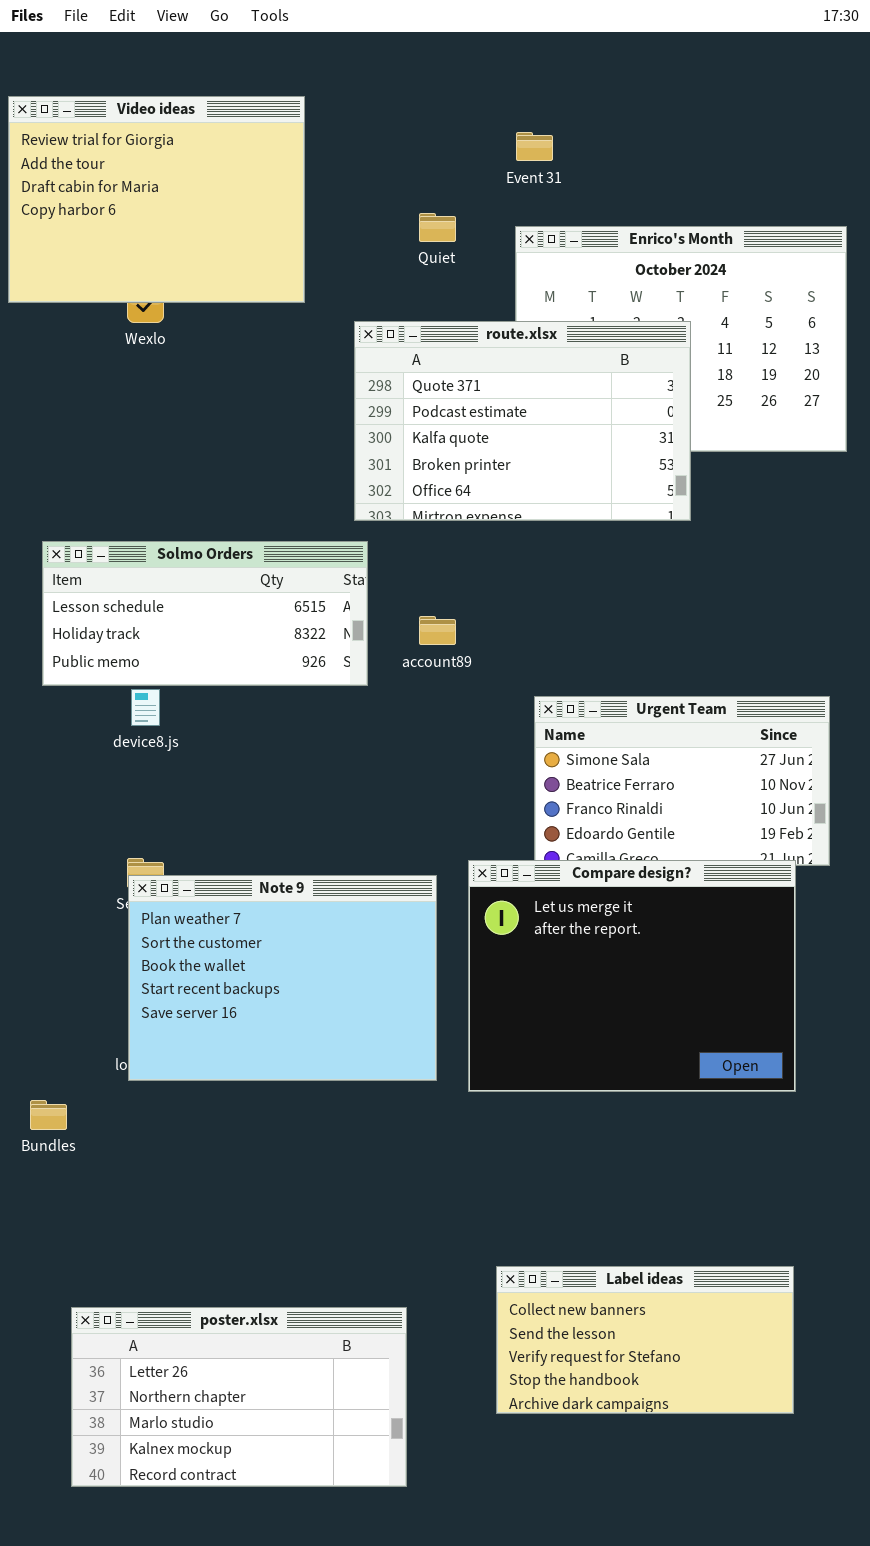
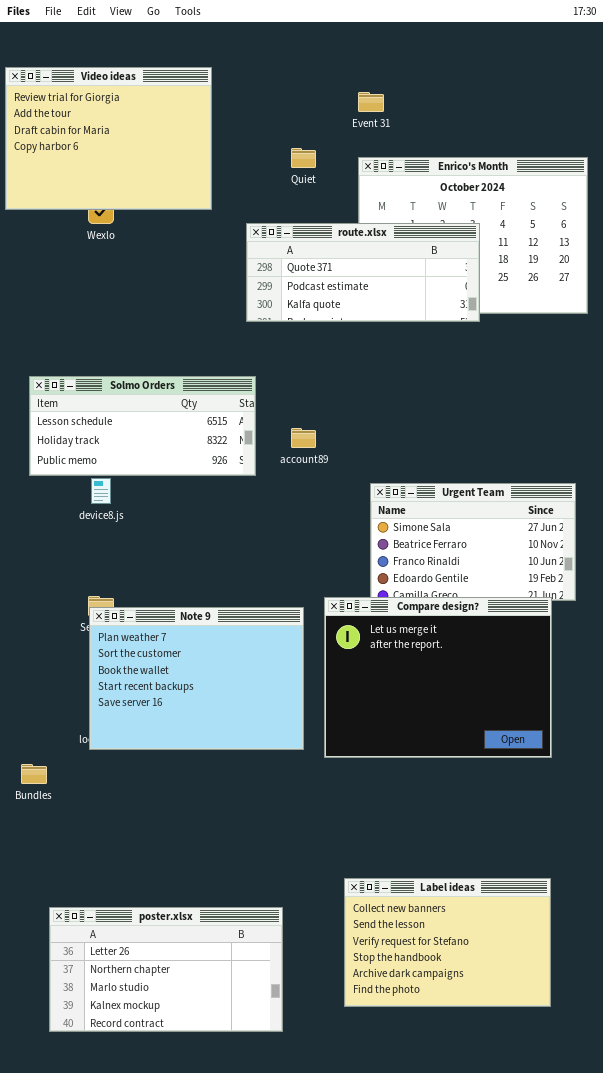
route.xlsx: [354,321,691,521] -> [246,223,480,322], resized
Label ideas: [496,1266,794,1414] -> [344,878,551,1007], resized

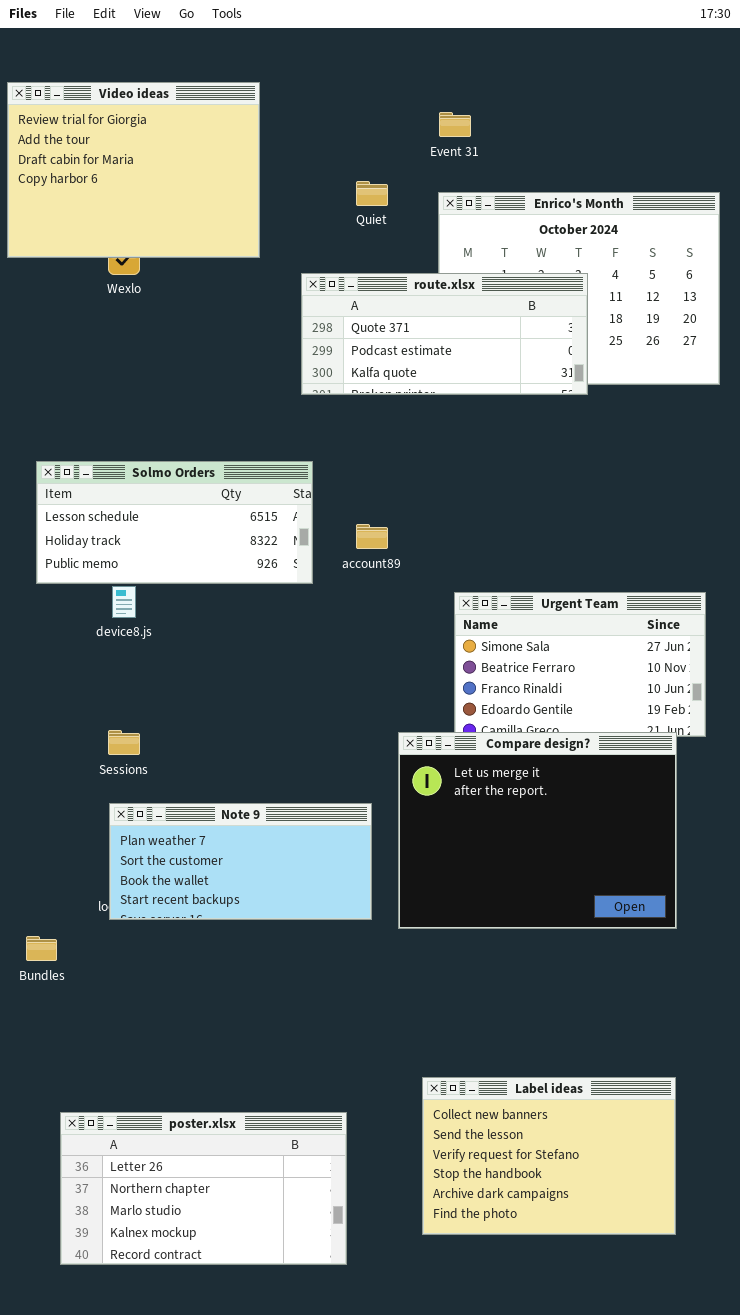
Note 9: [89,607,304,750] -> [109,803,372,920], resized

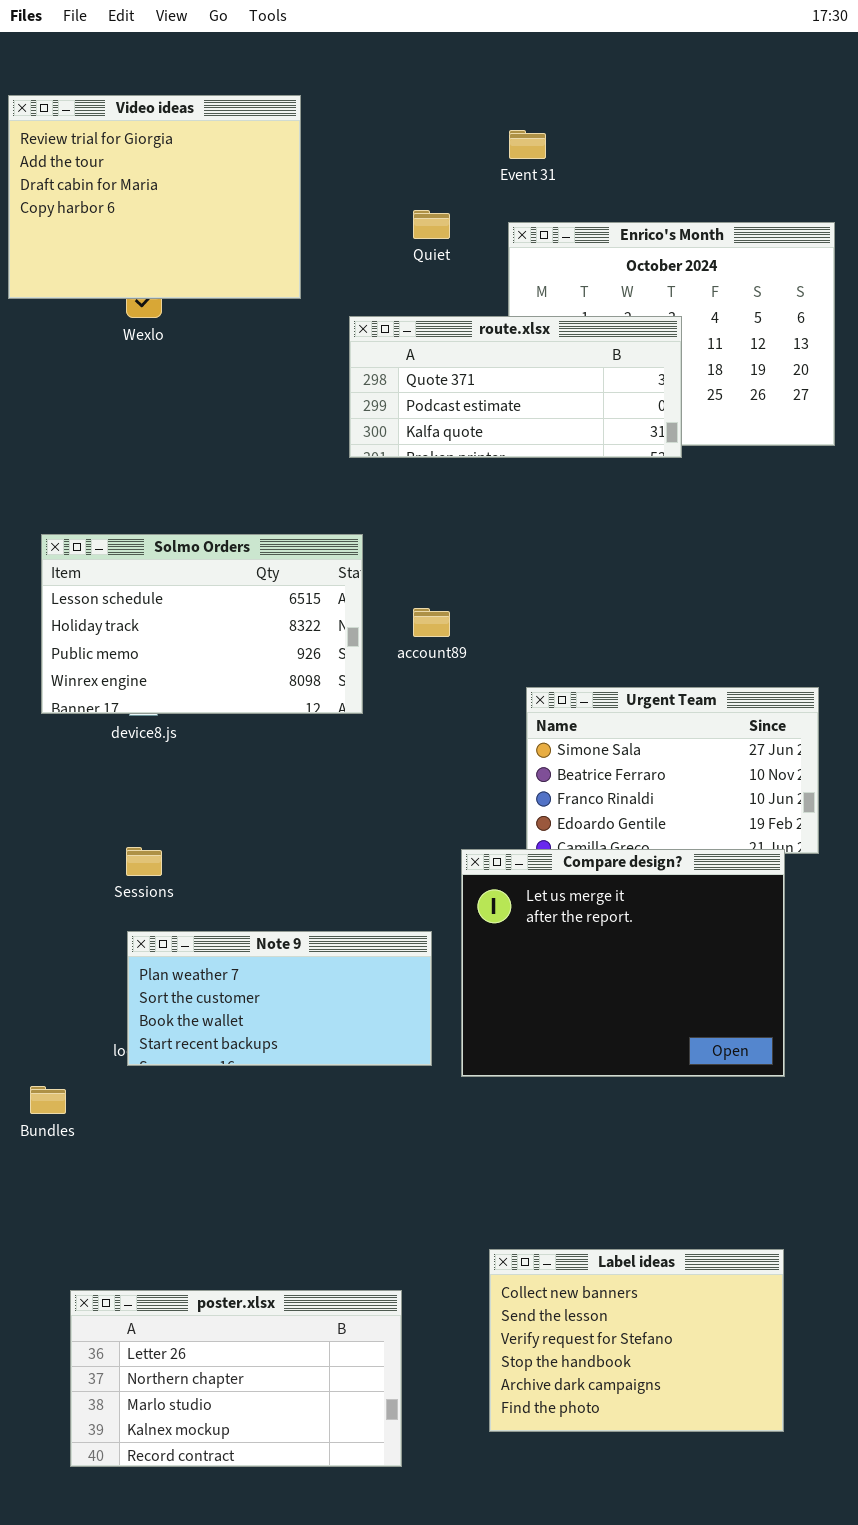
Solmo Orders: [36,461,313,584] -> [41,534,363,714], resized

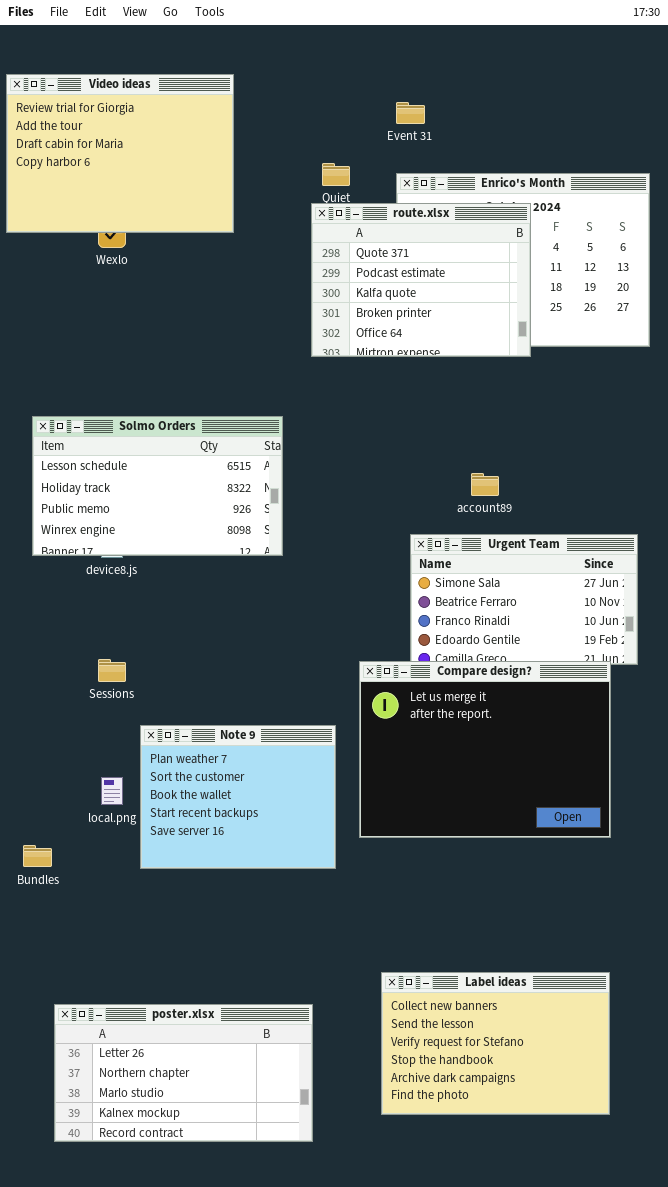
route.xlsx: [349,316,682,458] -> [311,203,531,357], resized
account89: [413,608,450,637] -> [471,473,499,496], moved
Note 9: [127,931,432,1066] -> [140,725,336,869], resized

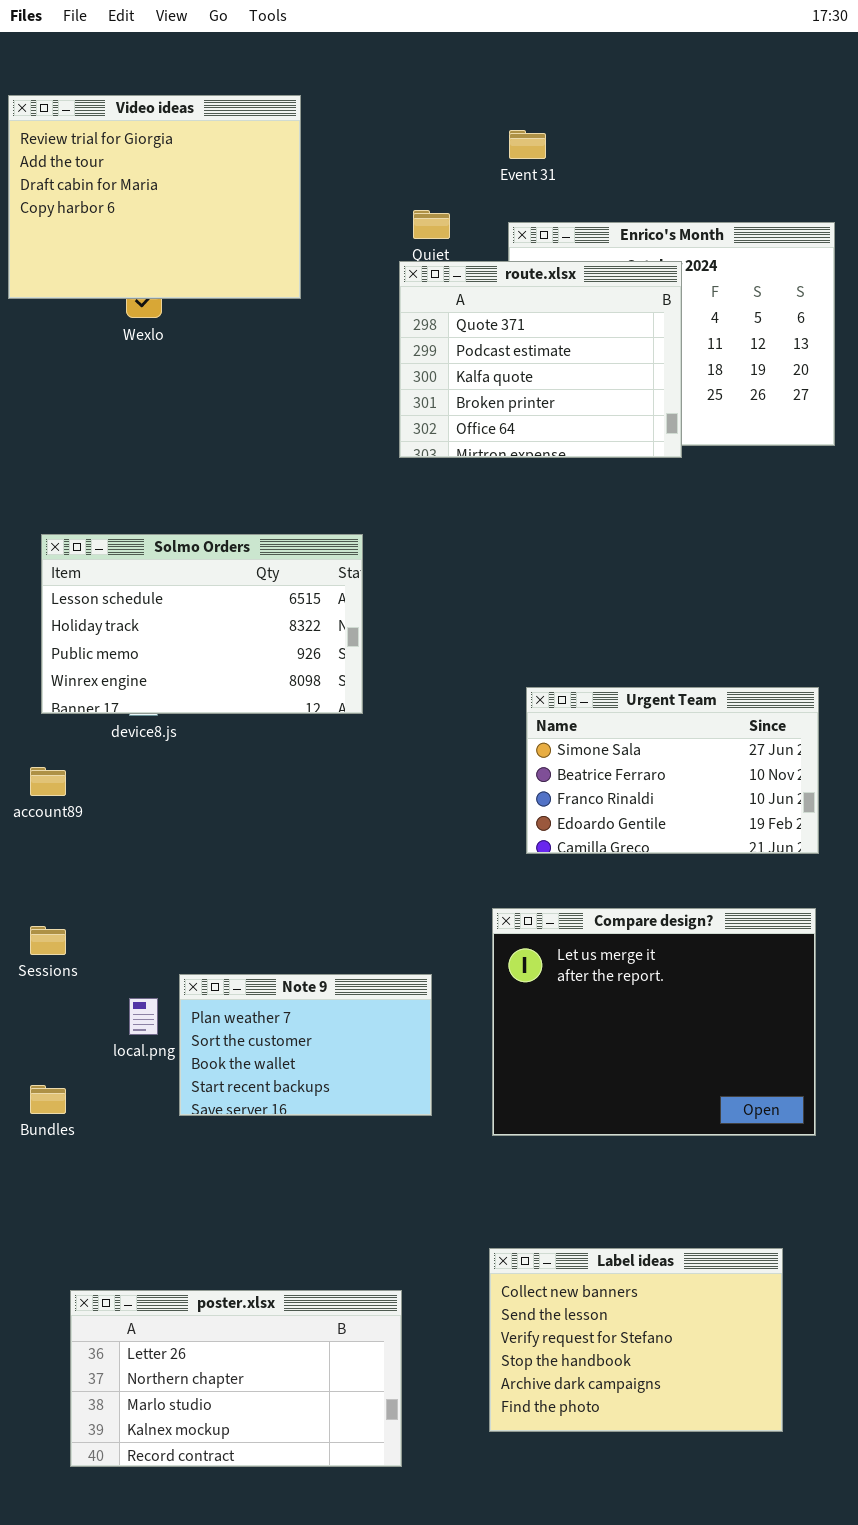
account89: [471,473,499,496] -> [30,767,66,796], moved
Sessions: [98,659,126,682] -> [30,926,66,955], moved
Compare design?: [359,661,611,838] -> [492,908,816,1136], moved
Note 9: [140,725,336,869] -> [179,974,432,1116], resized

